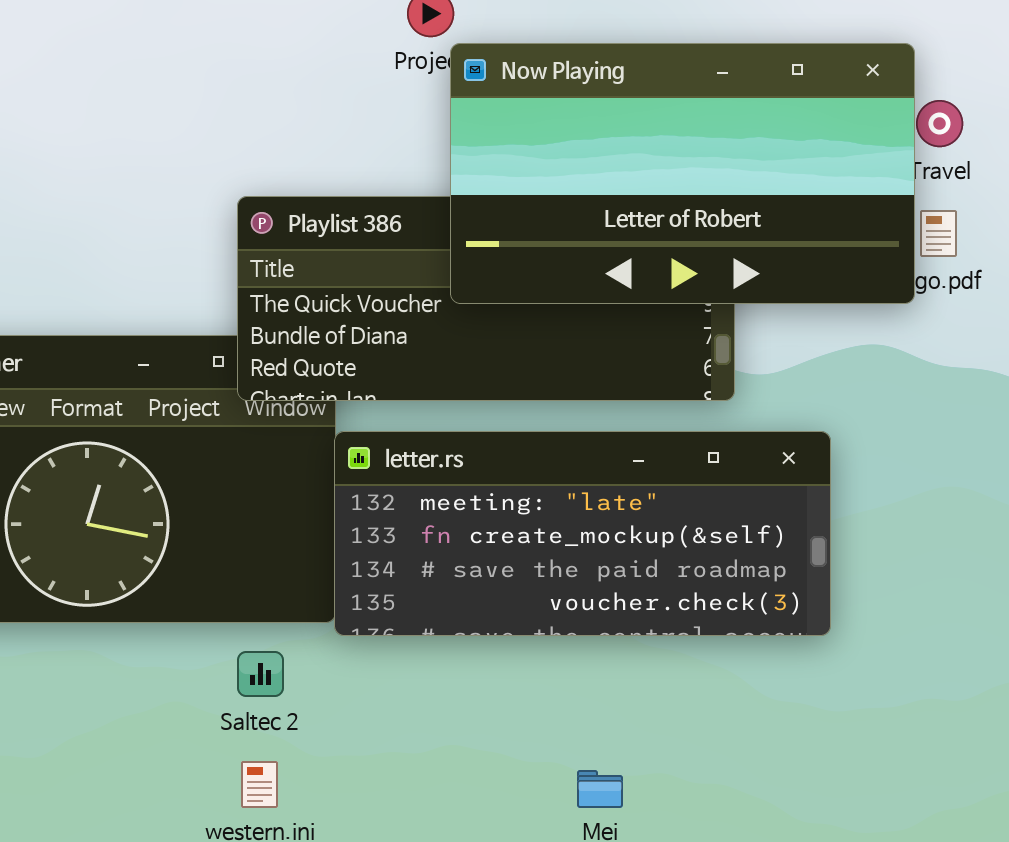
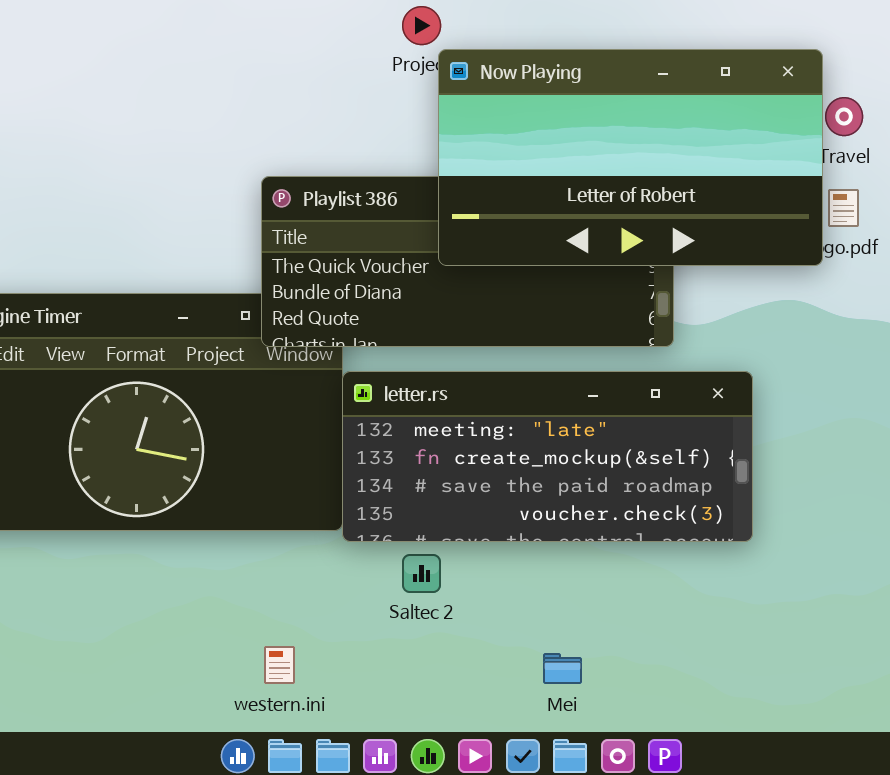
Saltec 2: [237,651,284,697] -> [402,554,441,593], moved

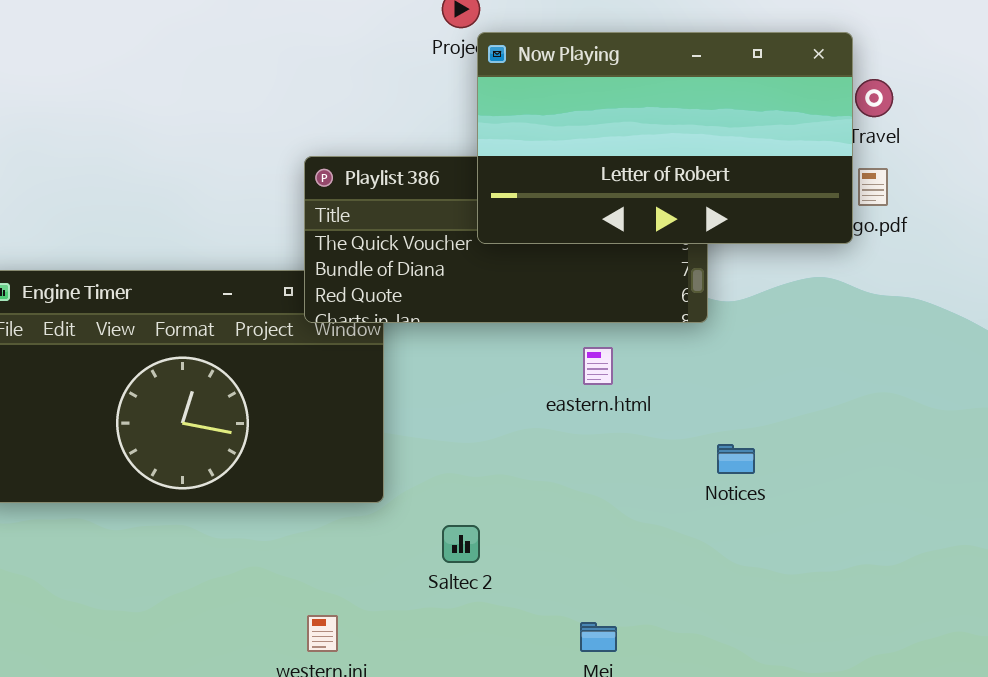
letter.rs: [342,371,753,542] -> none, closed

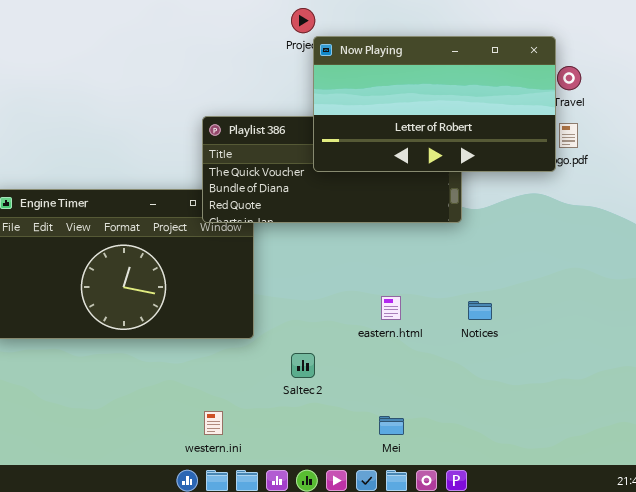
eastern.html: [583,347,613,385] -> [381,296,401,320], moved

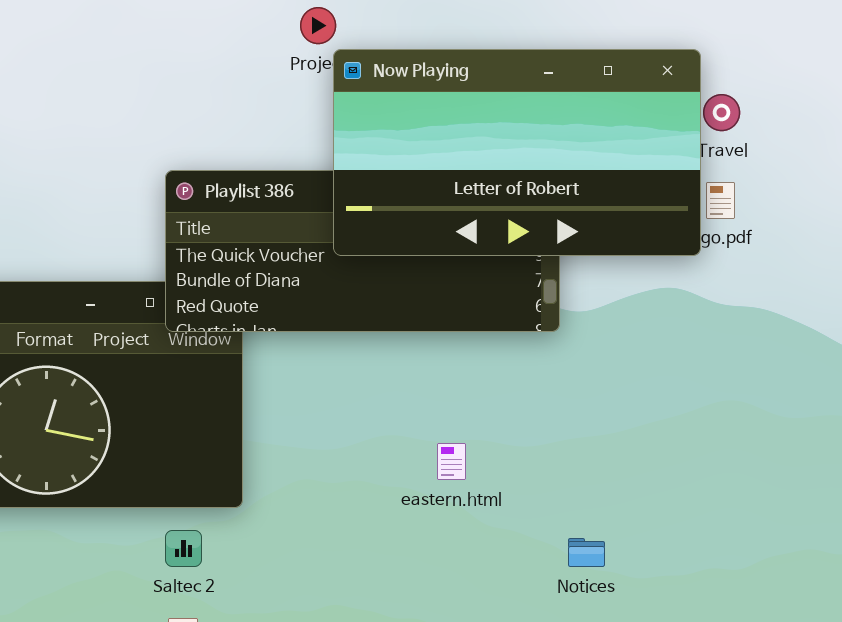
Notices: [468,301,492,320] -> [568,538,605,567], moved
Saltec 2: [291,353,315,378] -> [165,530,202,567], moved

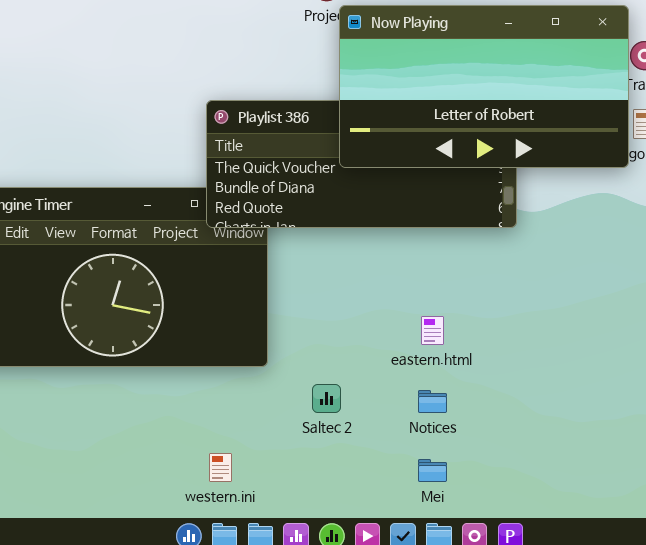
Saltec 2: [165,530,202,567] -> [312,384,341,413], moved
Notices: [568,538,605,567] -> [418,390,447,413], moved

